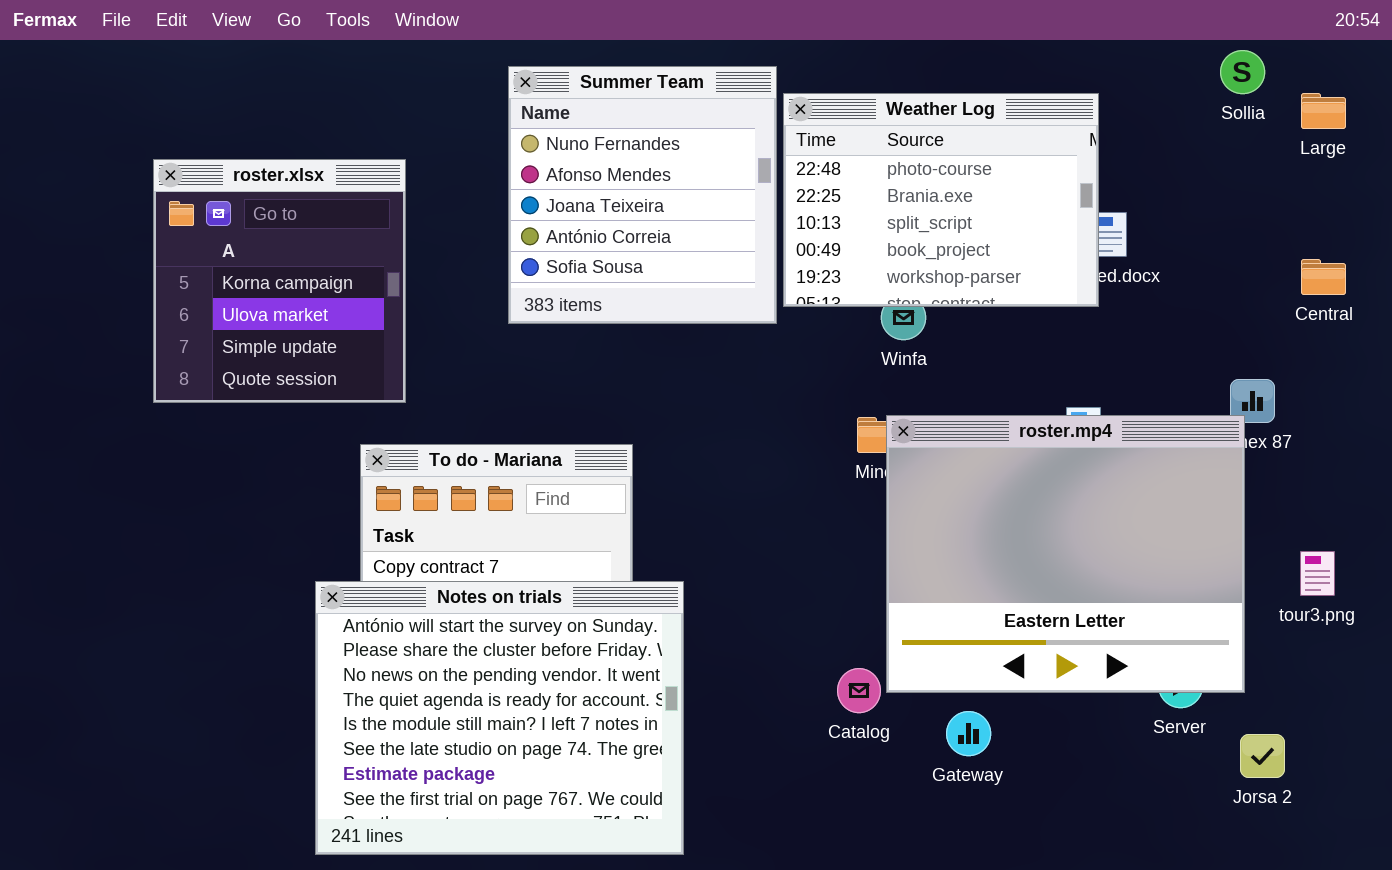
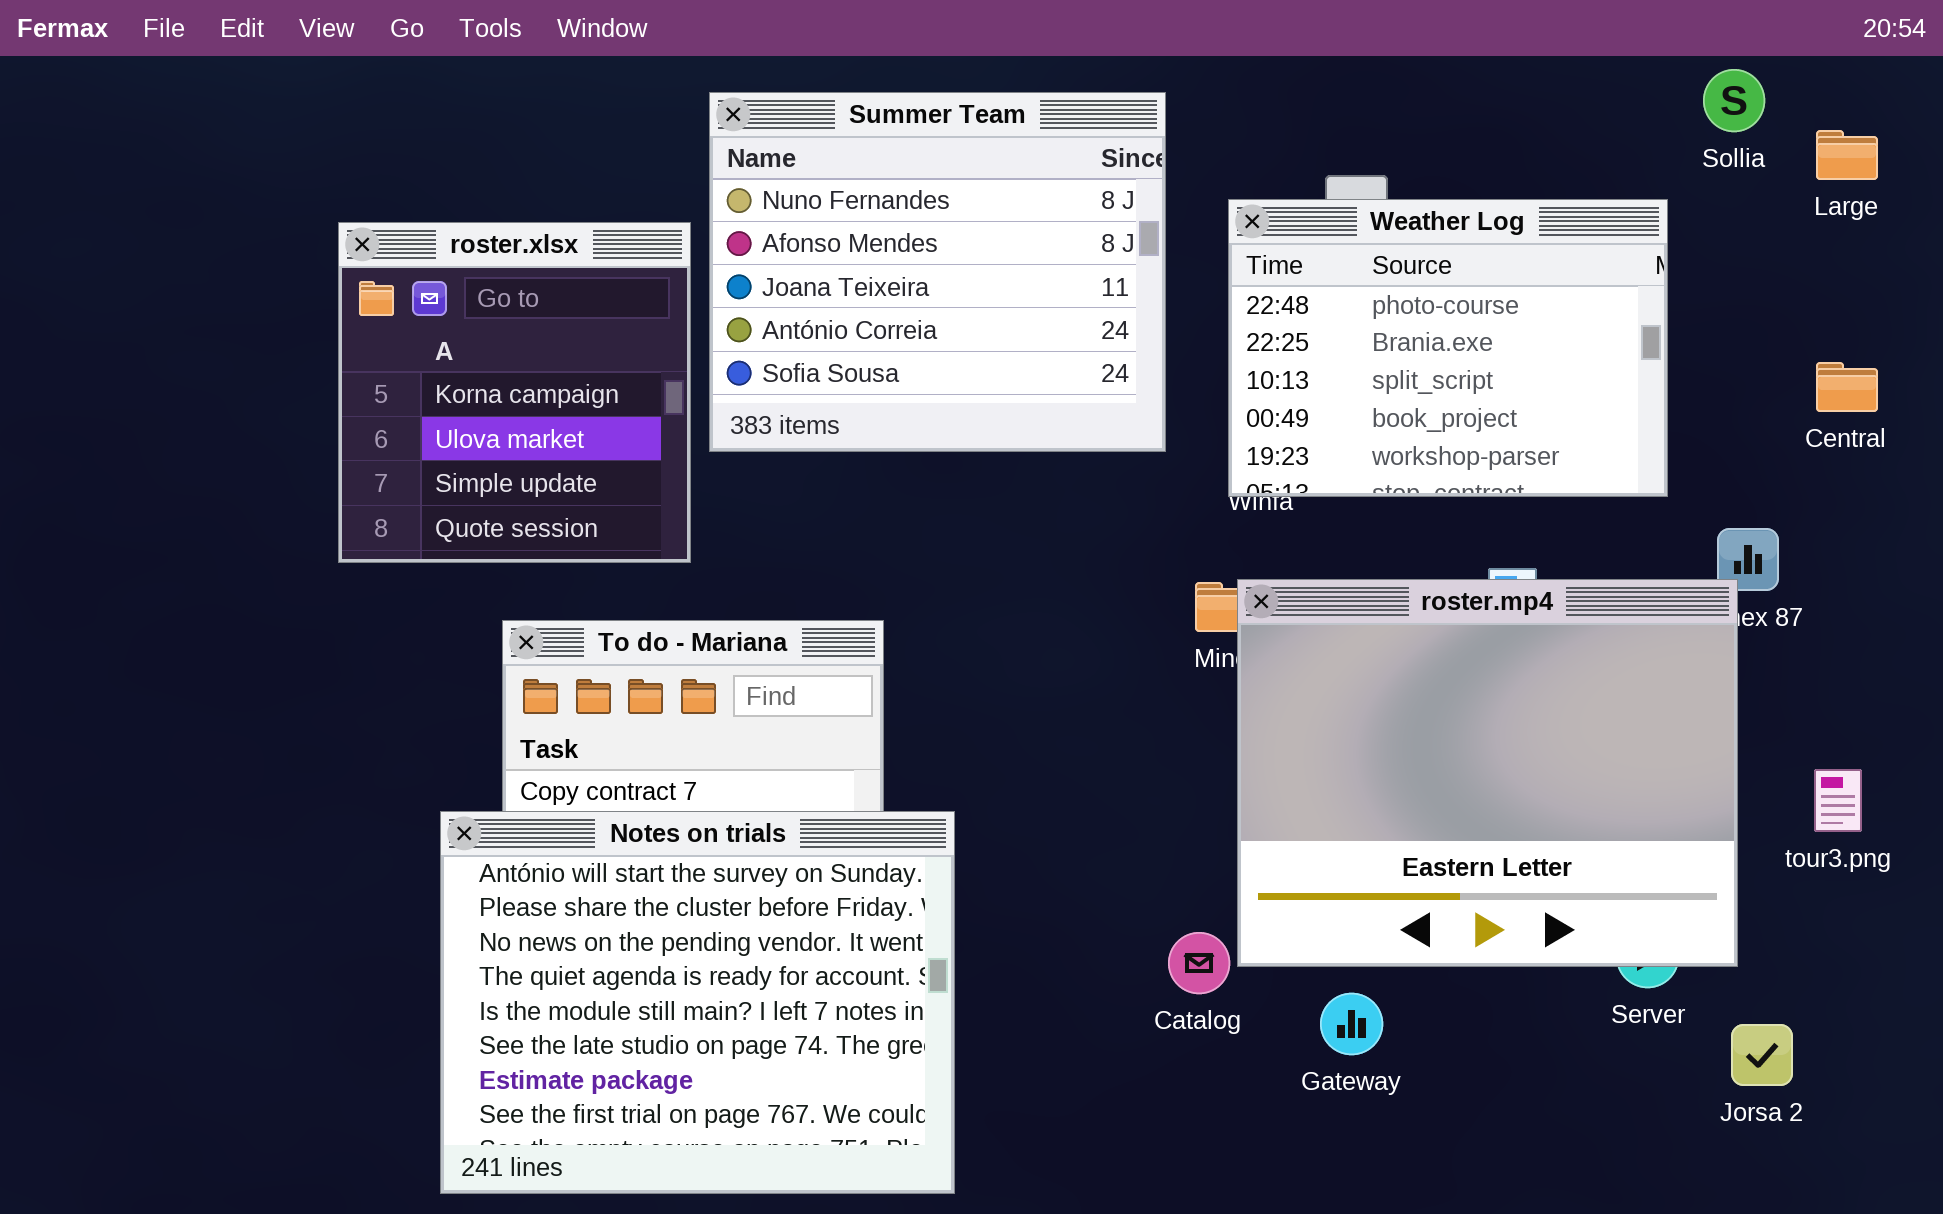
Summer Team: [508,66,777,324] -> [709,92,1166,452], resized
Weather Log: [783,93,1099,307] -> [1228,199,1668,497], moved
roster.xlsx: [153,159,406,403] -> [338,222,691,563], moved

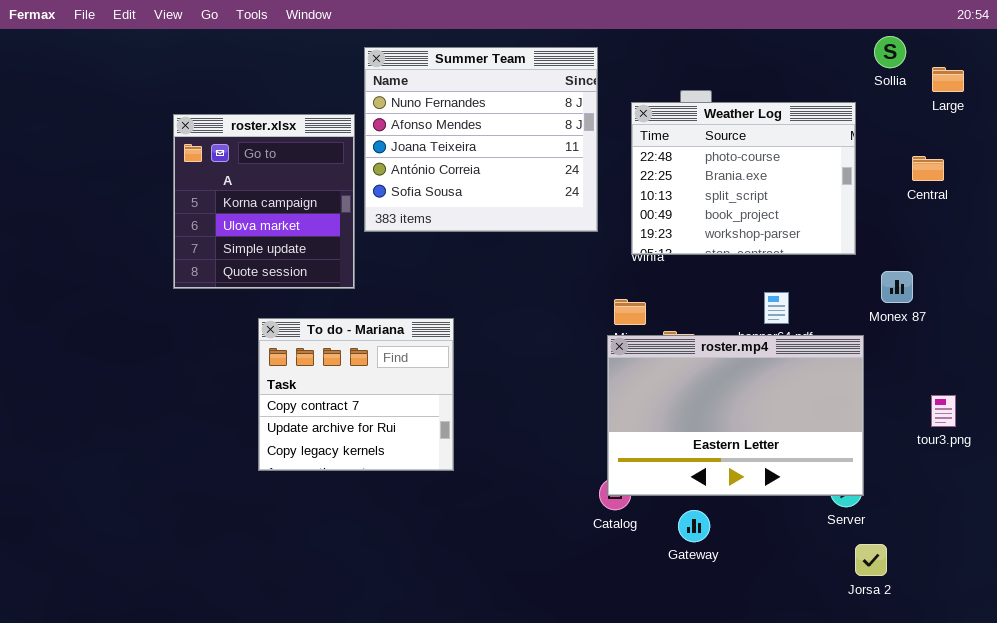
Central: [1816,362,1878,412] -> [912,156,944,181], moved
roster.mp4: [1237,579,1738,967] -> [607,335,864,496], moved, resized
Notes on trials: [440,811,955,1194] -> none, closed
Jorsa 2: [1731,1024,1793,1086] -> [855,544,887,576], moved

